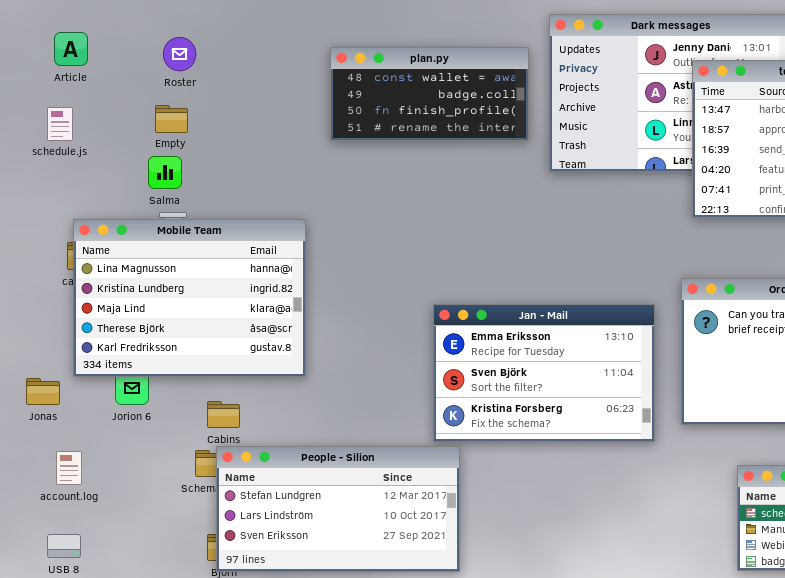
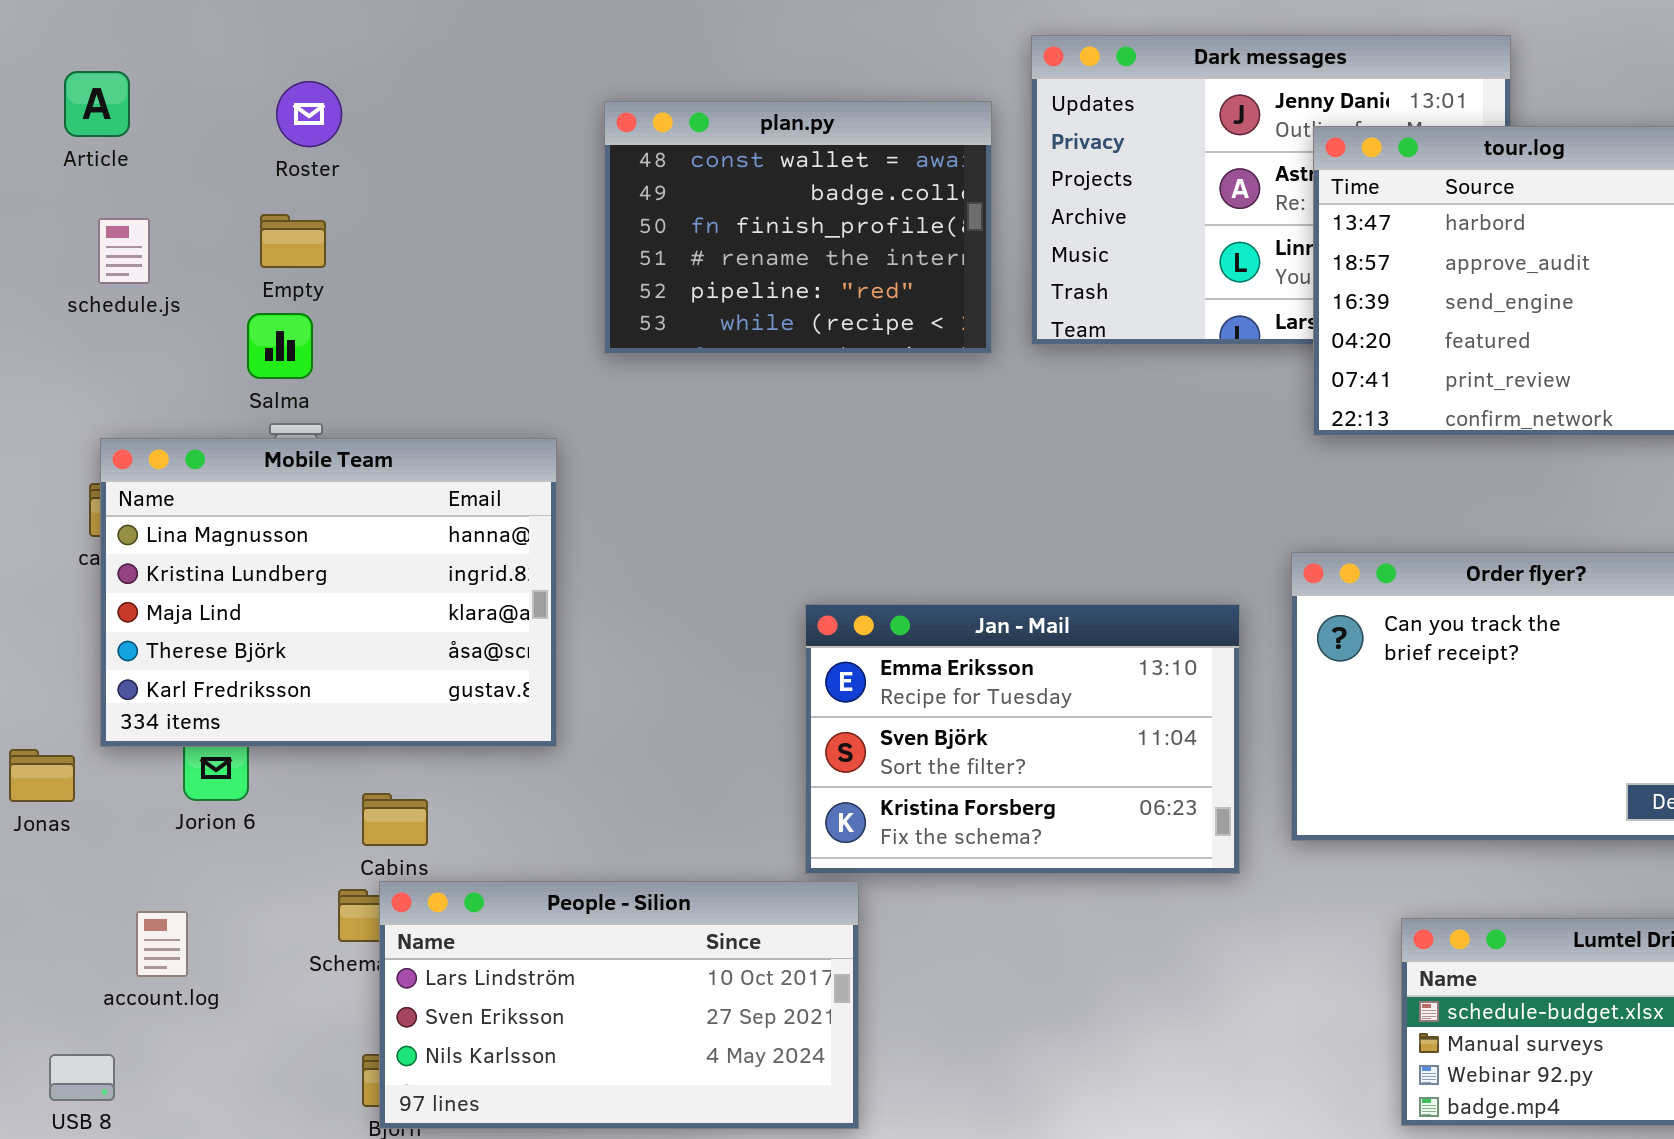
plan.py: [330,47,529,141] -> [604,101,992,354], resized
schedule.js: [47,107,73,141] -> [98,218,150,284], moved
People - Silion: [216,446,460,572] -> [379,881,859,1129], scrolled down 1 row
account.log: [56,451,82,485] -> [136,911,188,977], moved

